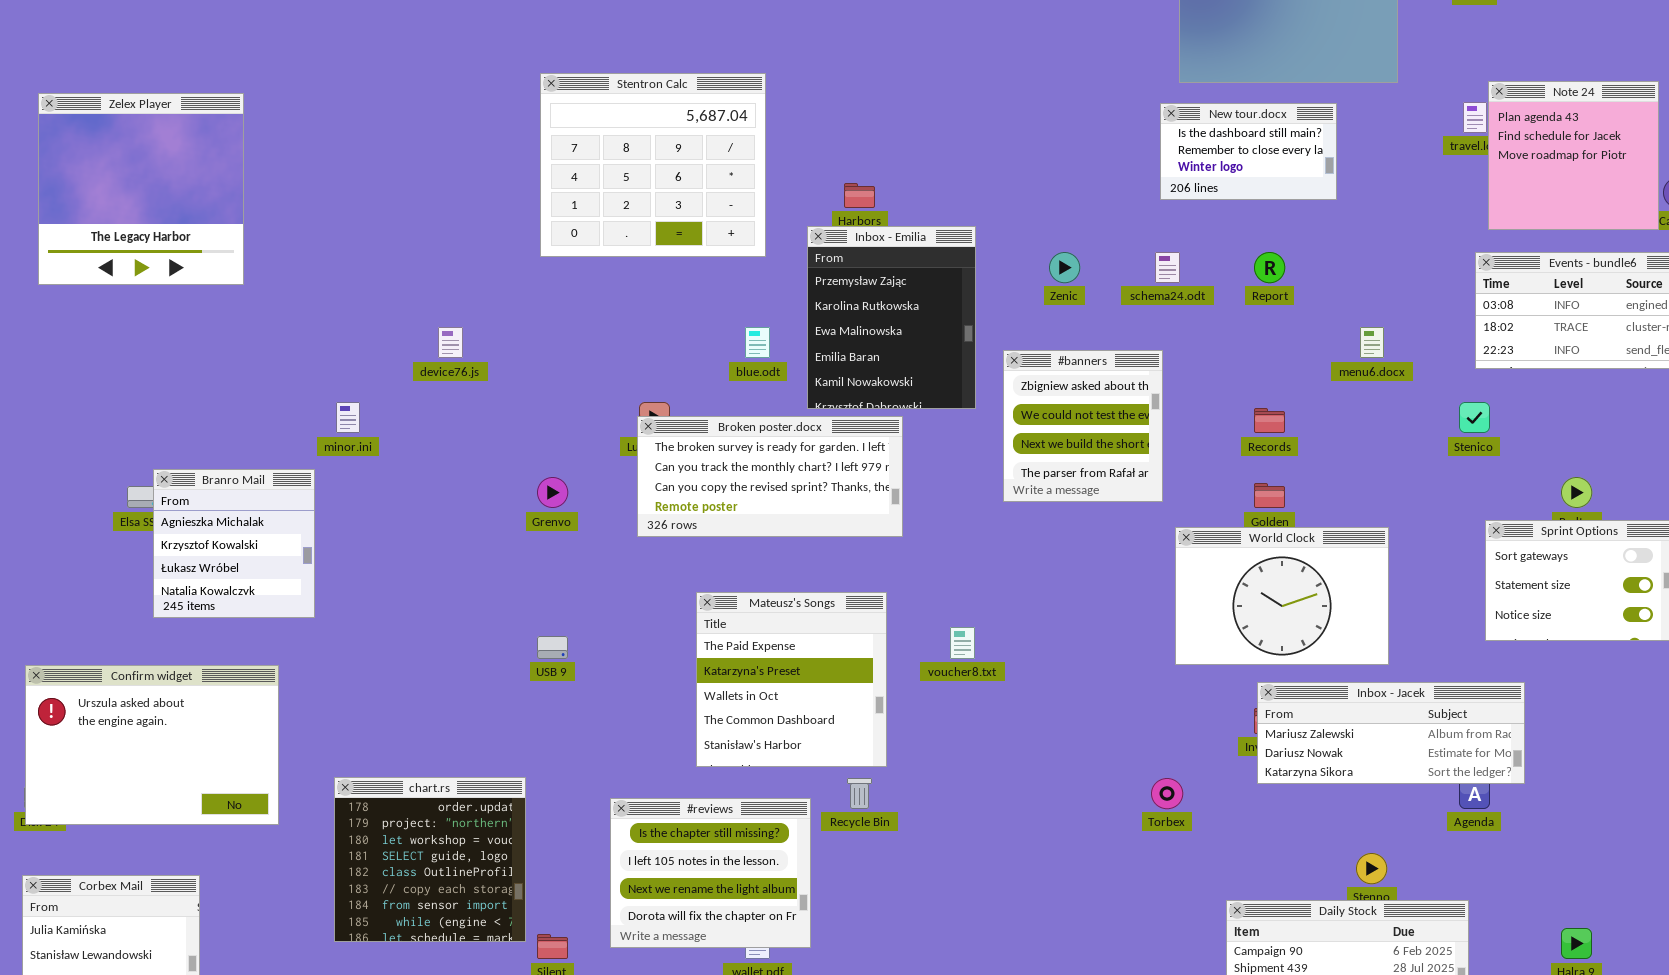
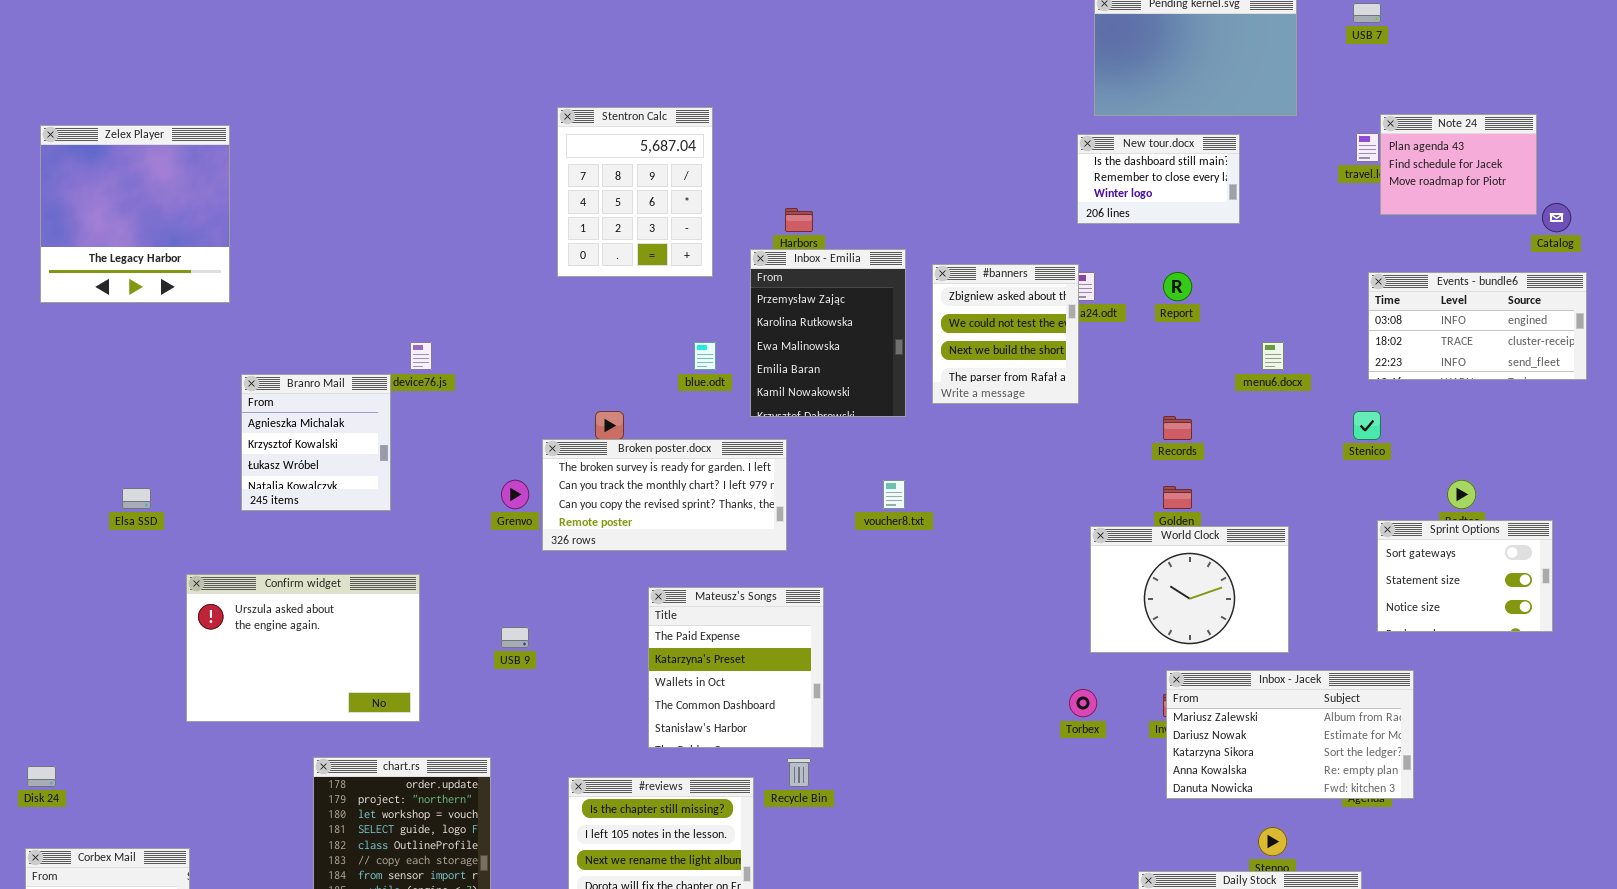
Stentron Calc: [540,73,766,257] -> [557,107,713,277], resized
Note 24: [1488,81,1659,230] -> [1380,114,1537,215], resized
#banners: [1003,350,1163,502] -> [932,264,1079,404], moved
Broken poster.docx: [637,416,903,537] -> [542,439,787,551], moved
Branro Mail: [153,469,315,618] -> [241,374,391,511], moved
voucher8.txt: [950,627,975,659] -> [883,480,905,509], moved
Confirm widget: [25,665,279,825] -> [186,574,420,722], moved
Inbox - Jacek: [1257,682,1525,784] -> [1166,670,1414,799], resized
Torbex: [1151,778,1183,809] -> [1069,689,1097,717], moved

